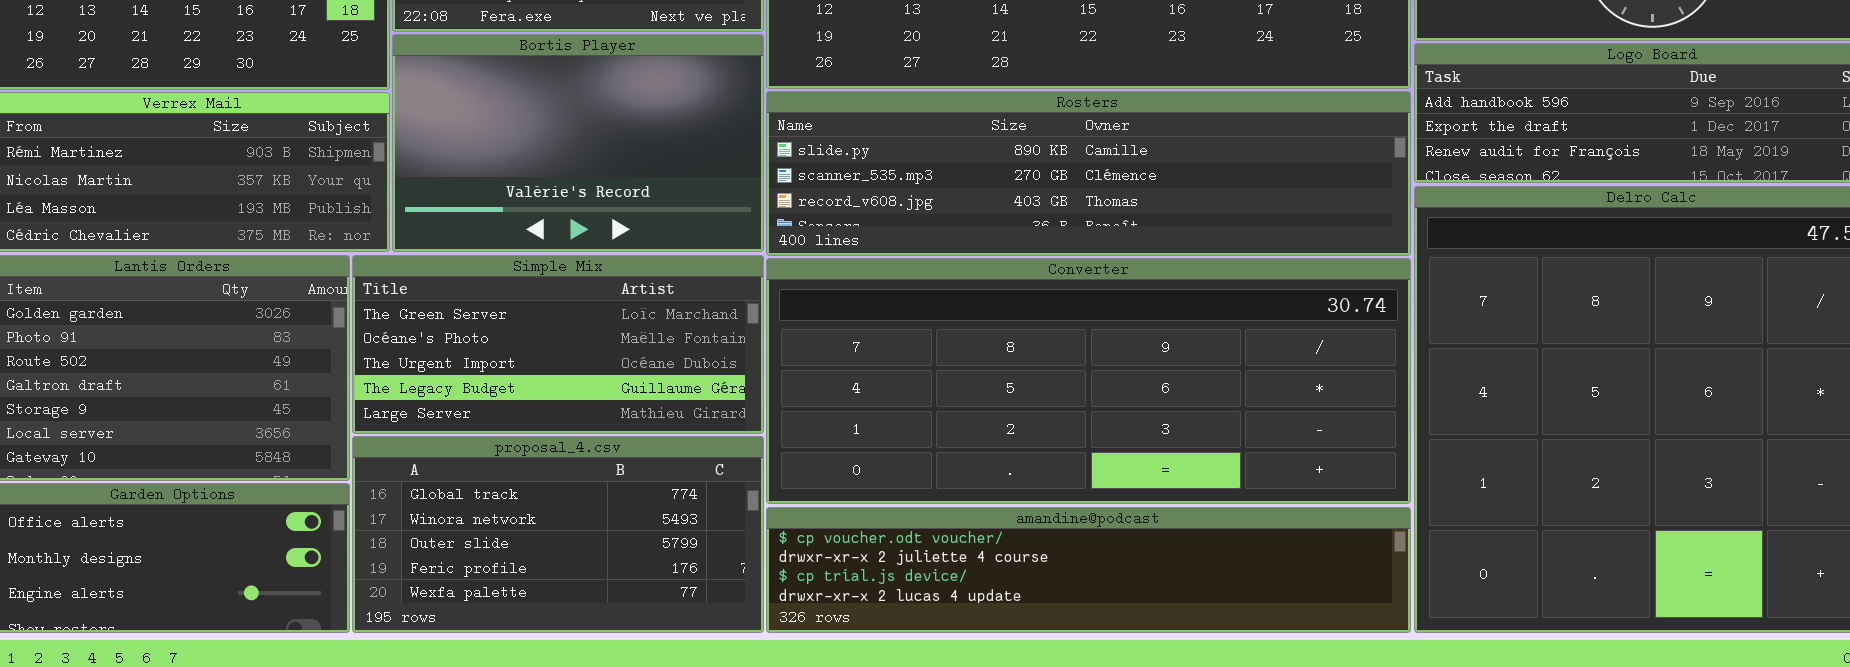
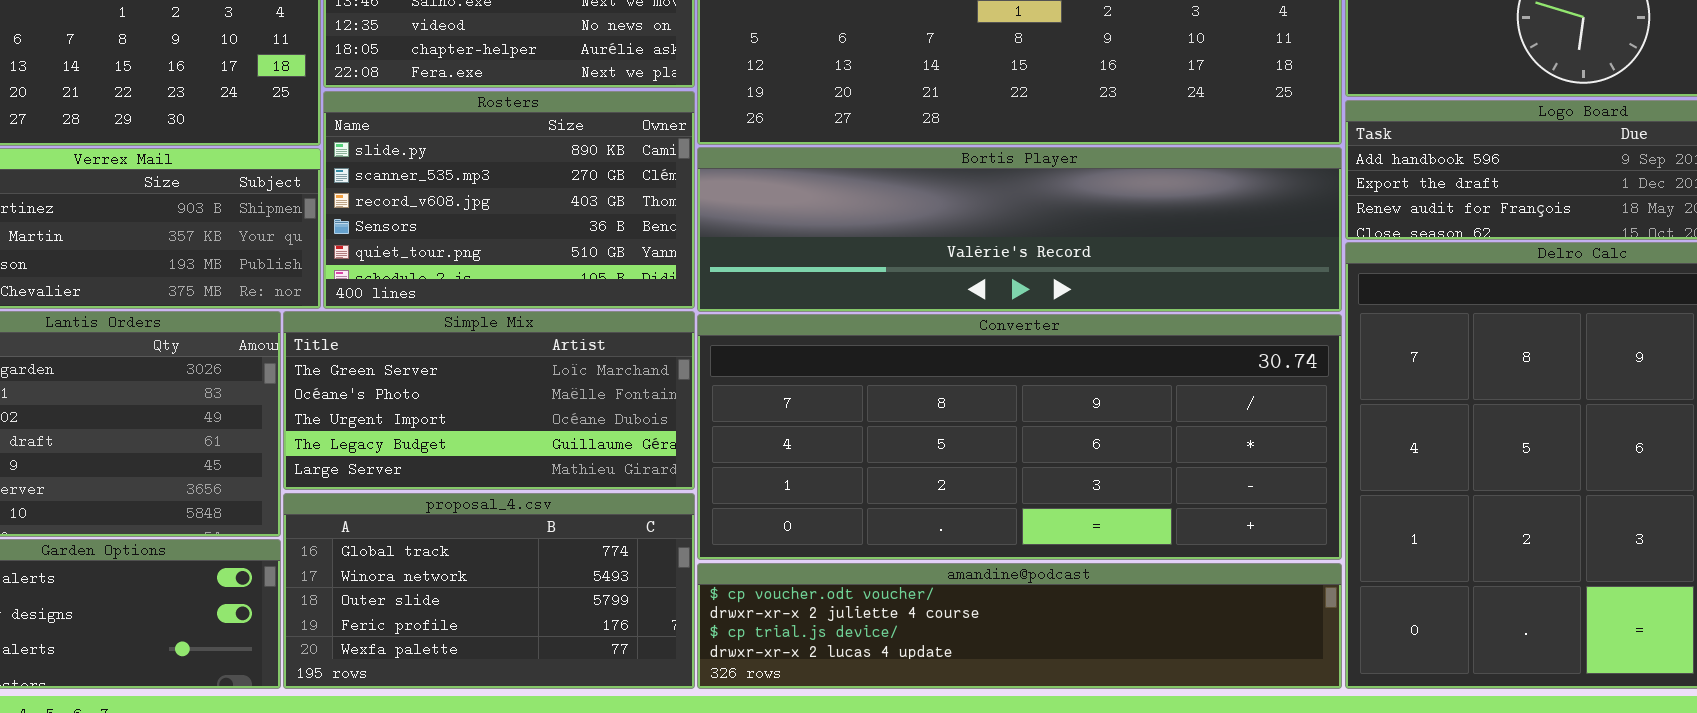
Bortis Player: [392,34,764,252] -> [697,147,1342,312], moved, resized
Rosters: [766,91,1411,256] -> [323,91,695,309], moved, resized

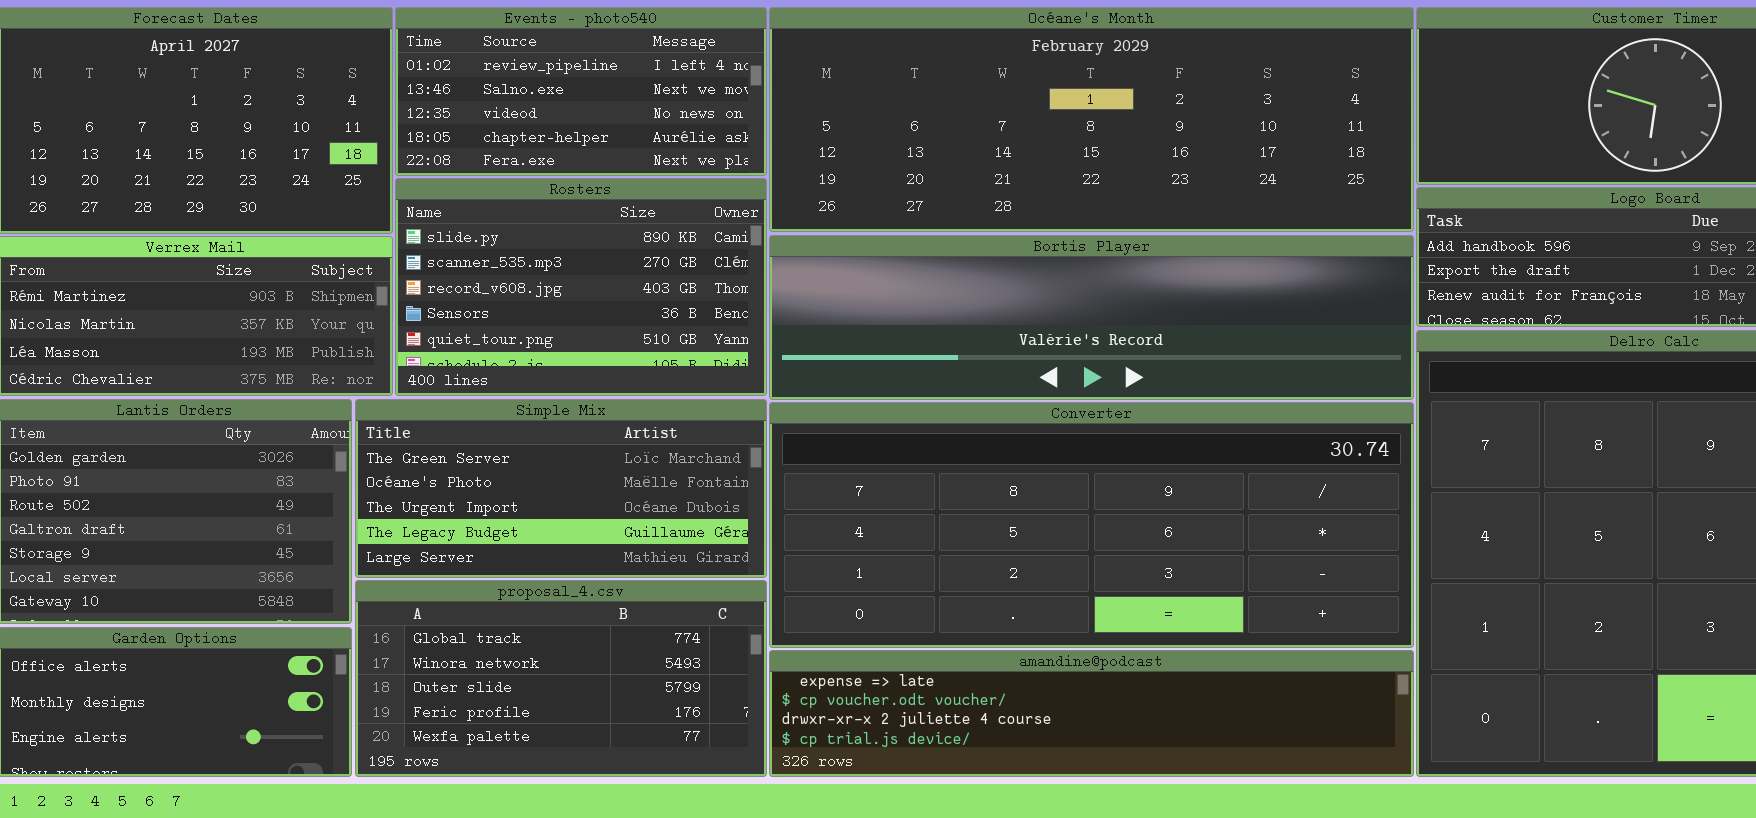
amandine@podcast: [697,563,1342,689] -> [769,650,1414,777], scrolled up 1 row

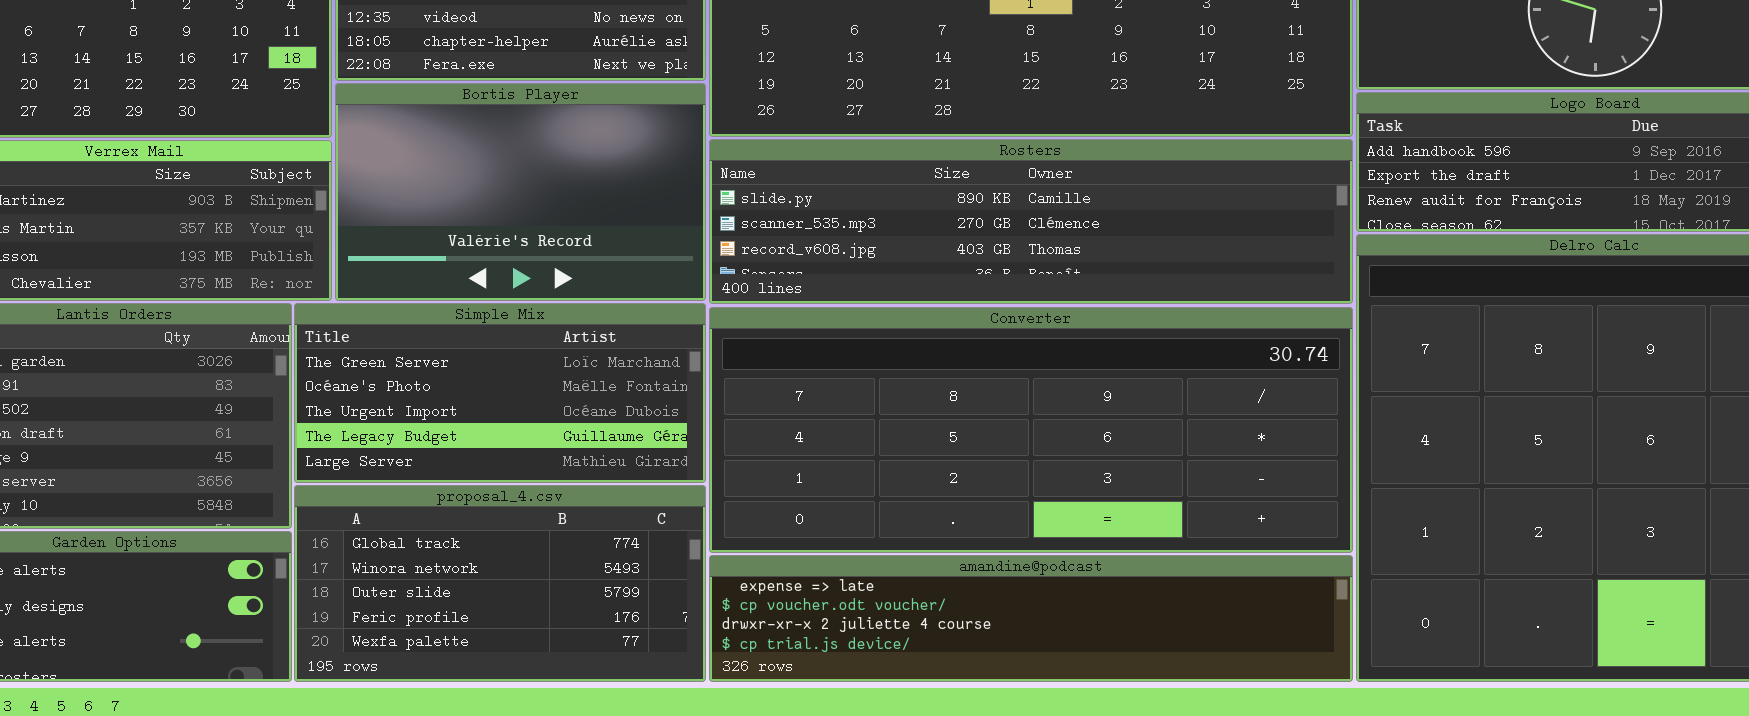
Rosters: [395,178,767,396] -> [709,139,1353,304], moved, resized
Bortis Player: [769,235,1414,400] -> [335,83,706,301], moved, resized

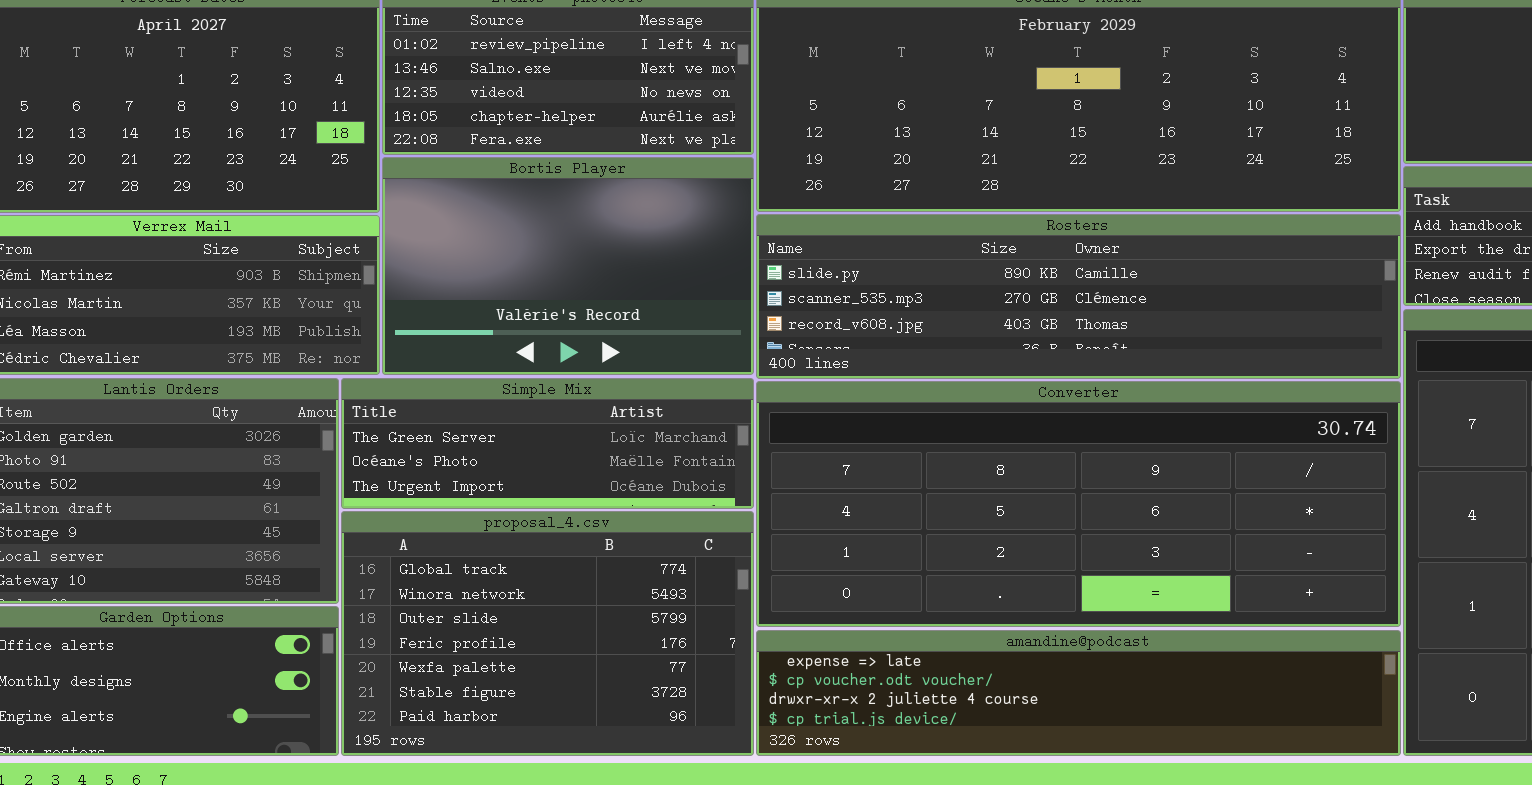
Simple Mix: [294,303,706,483] -> [341,378,754,509], resized
proposal_4.csv: [294,485,706,682] -> [341,511,754,756], resized

